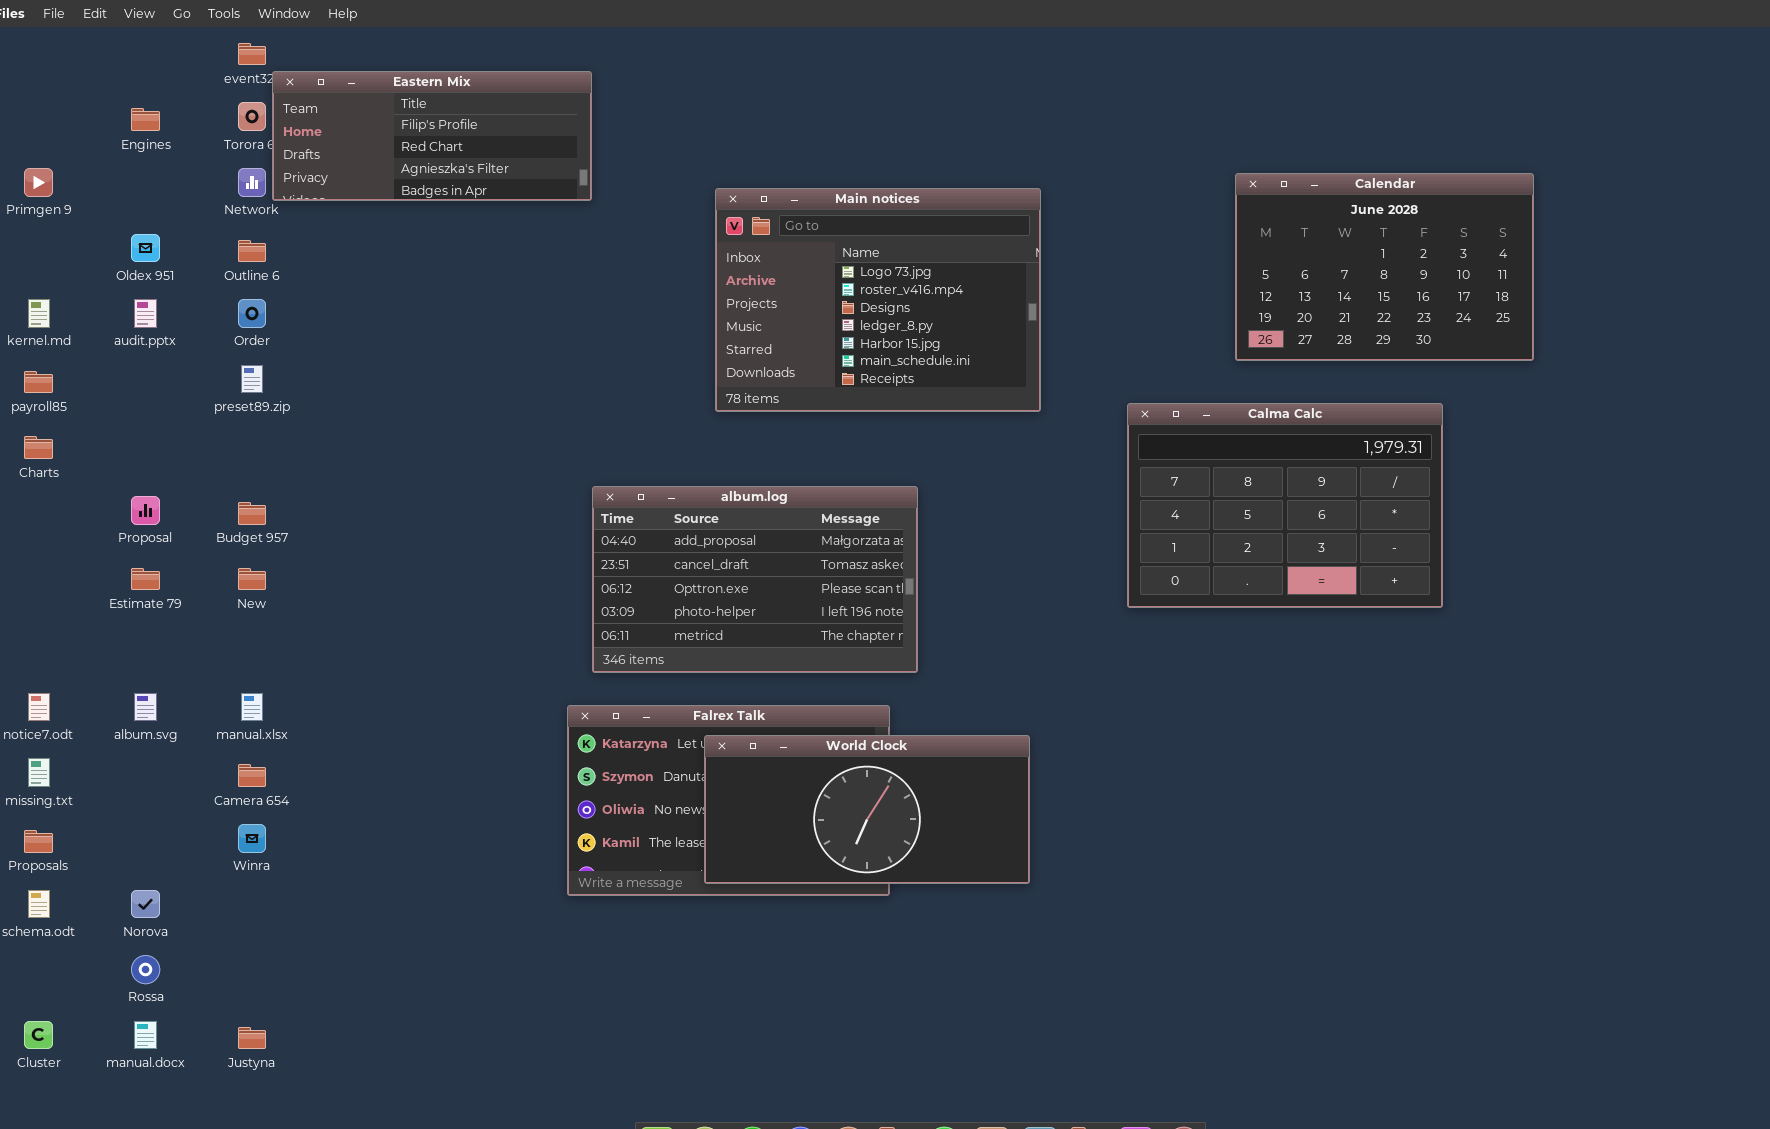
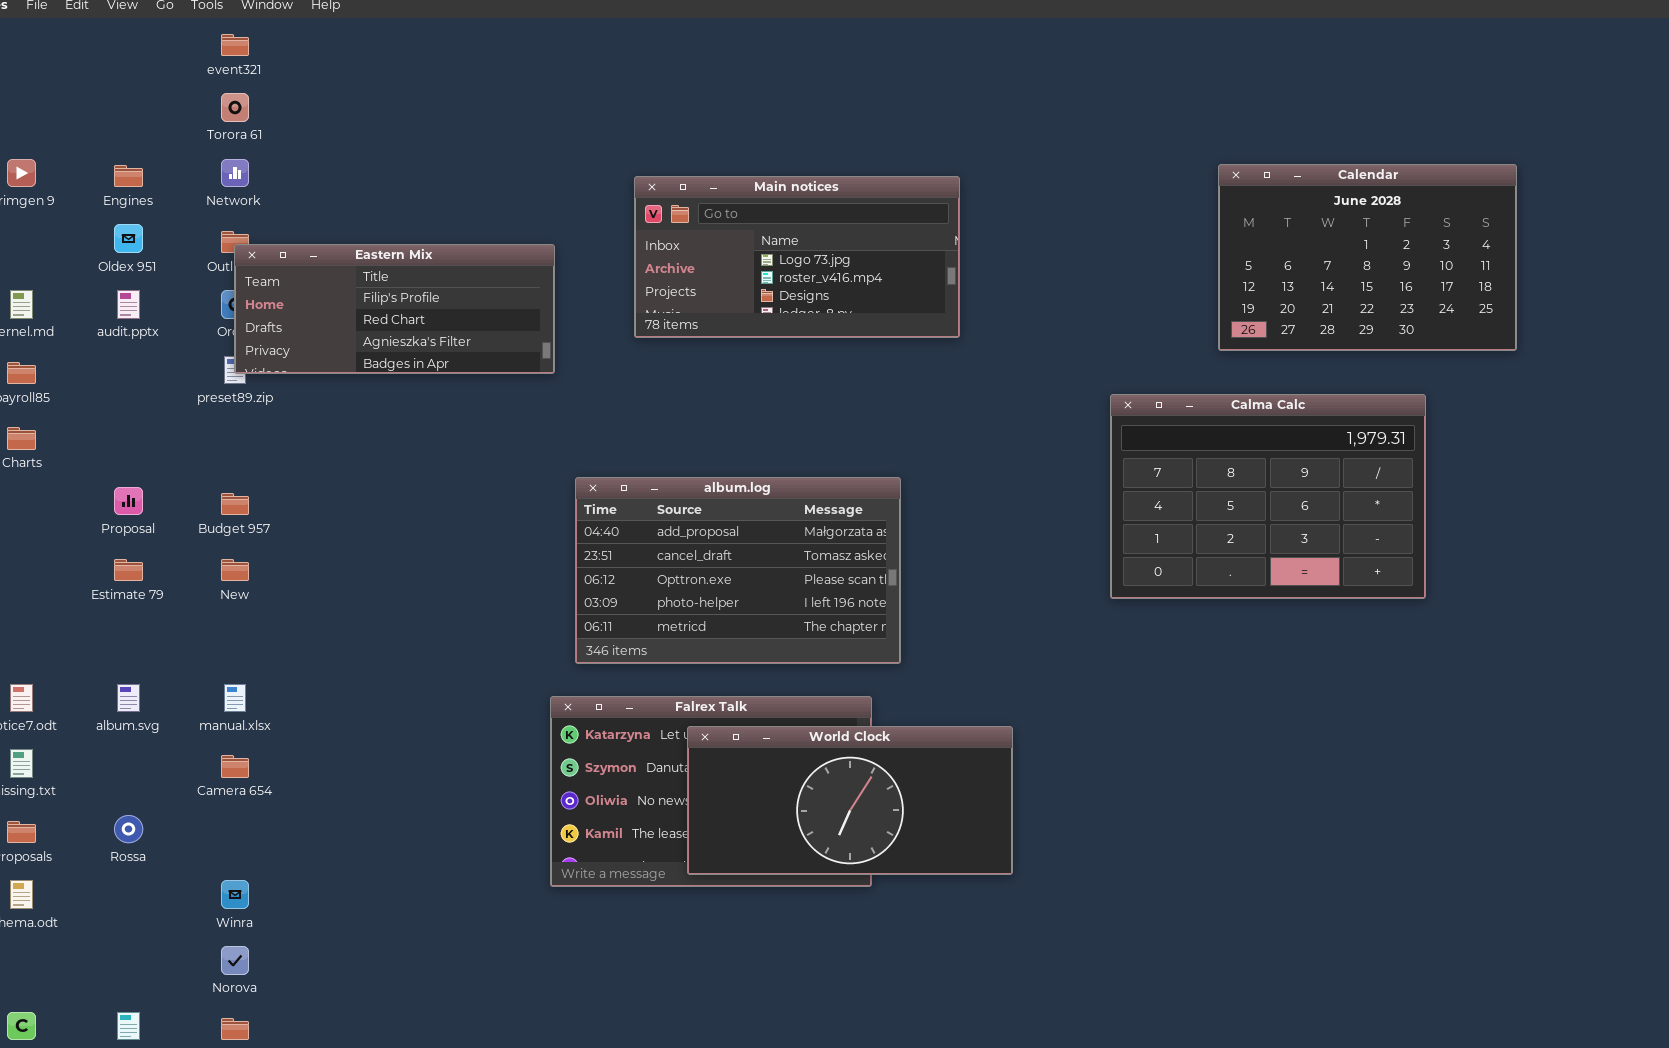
Eastern Mix: [272,71,592,201] -> [234,244,555,374], moved
Engines: [131,108,160,131] -> [114,165,143,187], moved
Main notices: [715,188,1041,412] -> [634,176,960,338], moved, resized
Winra: [238,824,266,853] -> [221,880,249,909], moved
Norova: [131,890,160,918] -> [221,946,249,975], moved
Rossa: [131,955,160,984] -> [114,815,143,843], moved

